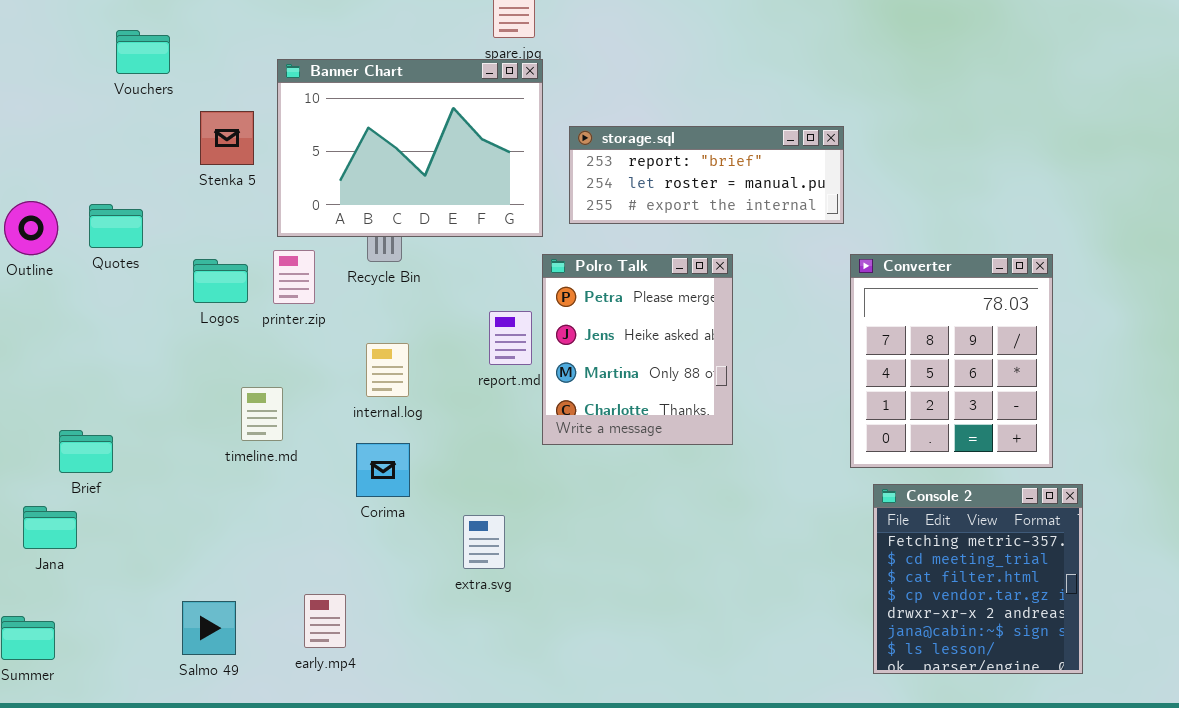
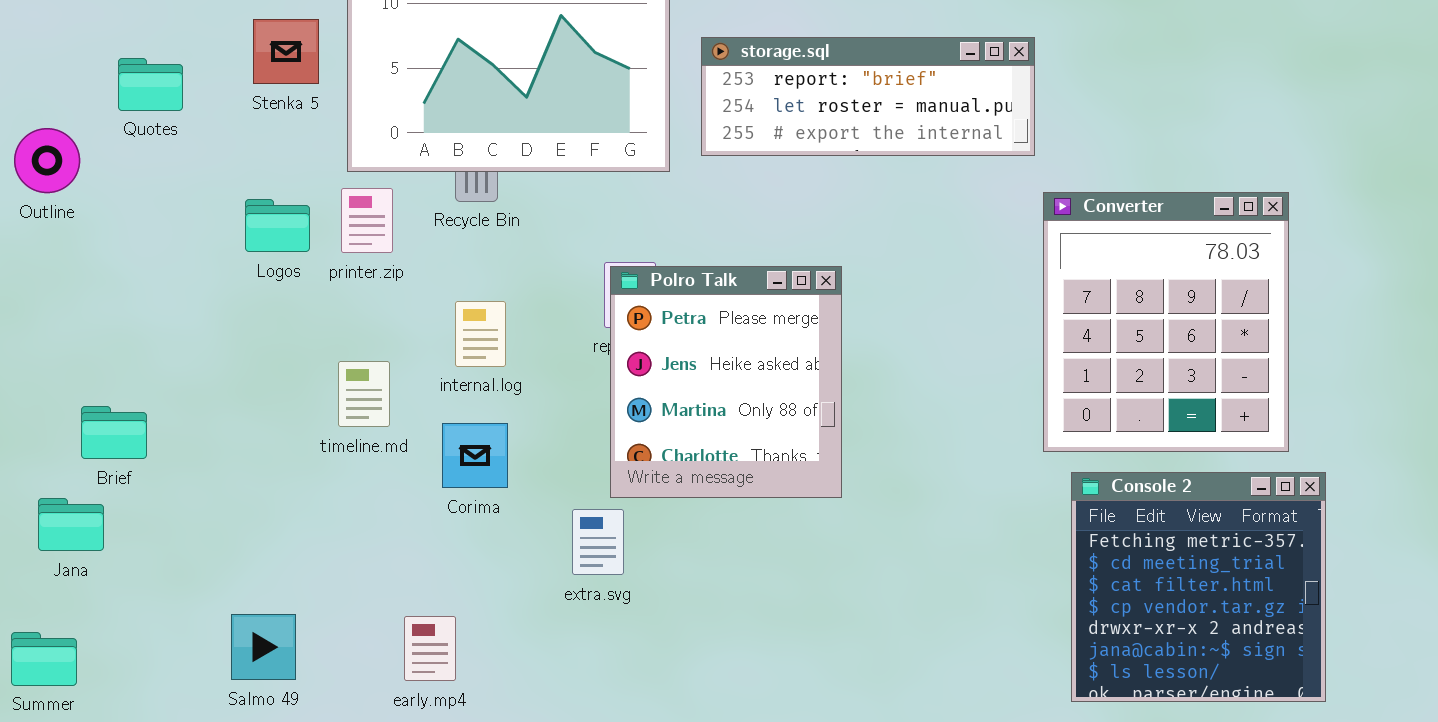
Quotes: [89,204,143,248] -> [118,58,183,111], moved
Polro Talk: [542,254,733,445] -> [610,266,842,498], moved
timeline.md: [241,387,283,441] -> [338,361,390,427], moved
early.mp4: [304,594,346,648] -> [404,616,456,681], moved

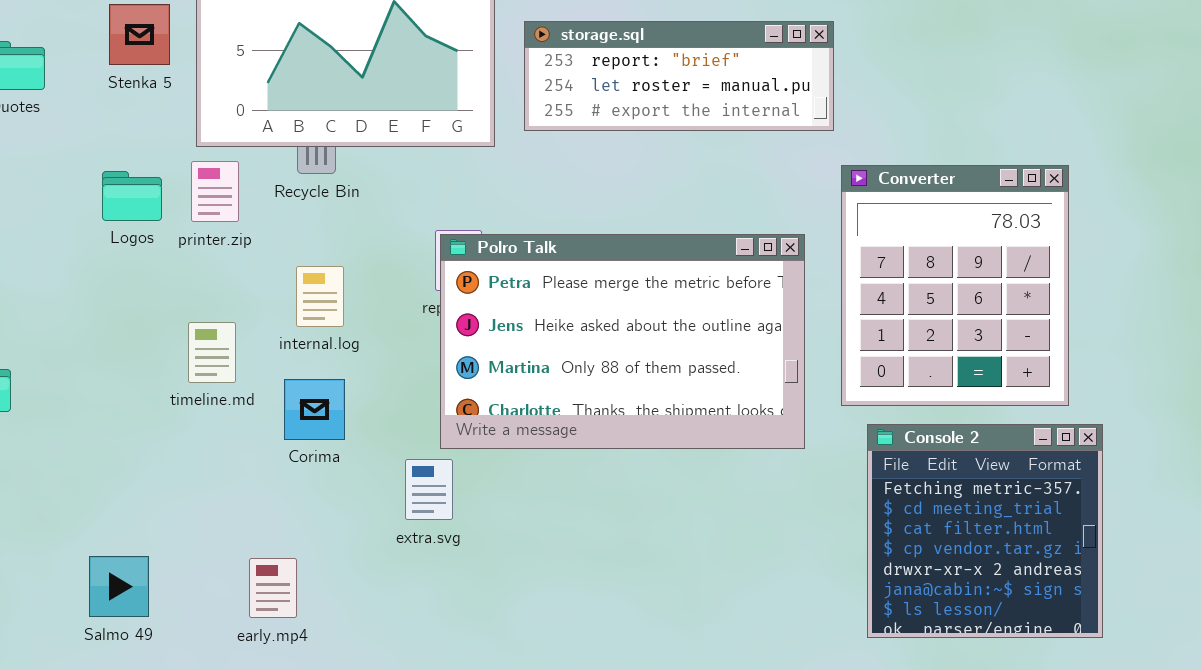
Polro Talk: [610,266,842,498] -> [440,234,805,449], resized

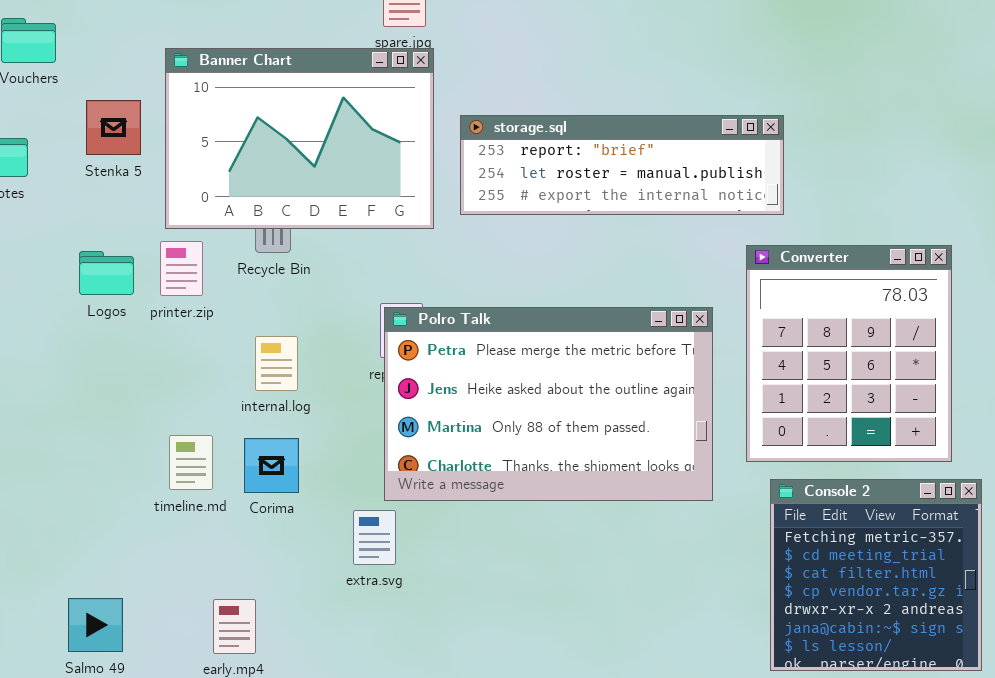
storage.sql: [524,21,834,131] -> [460,115,784,215], resized
timeline.md: [188,322,236,383] -> [169,435,213,490], moved

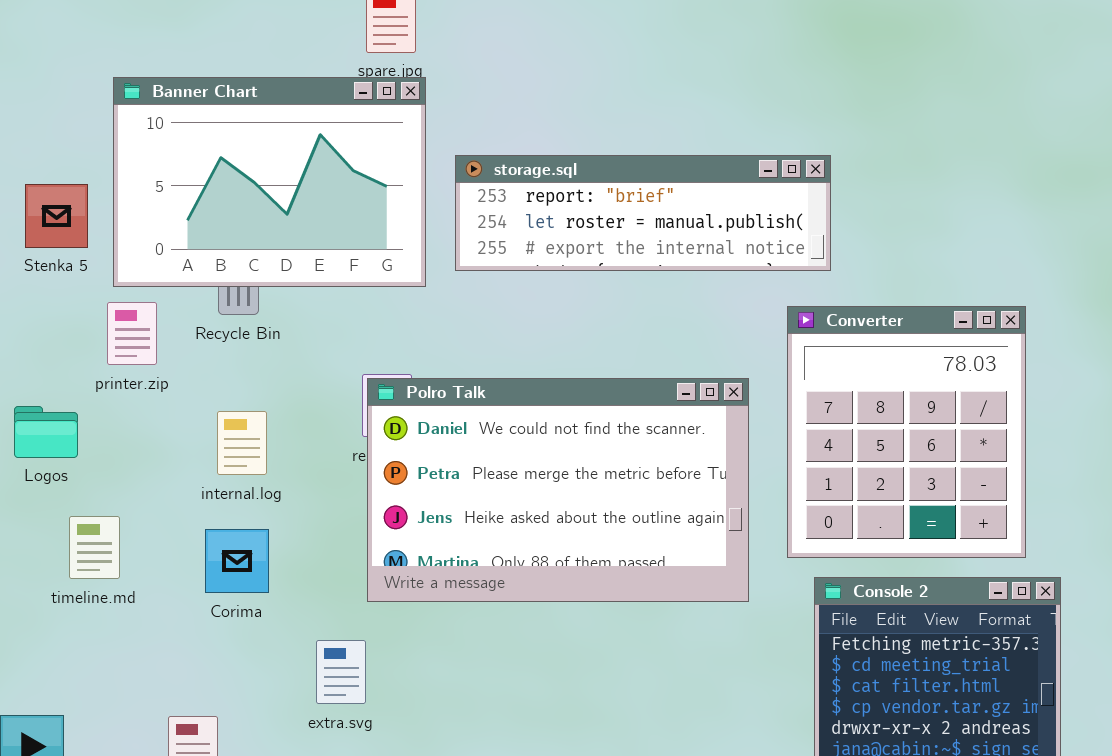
Stenka 5: [86,100,141,155] -> [25,184,88,248], moved
Logos: [79,251,134,295] -> [14,406,78,458], moved
Polro Talk: [384,307,713,501] -> [367,378,749,602], scrolled up 1 row
timeline.md: [169,435,213,490] -> [69,516,120,579], moved
extra.svg: [353,510,396,565] -> [316,640,366,704], moved

